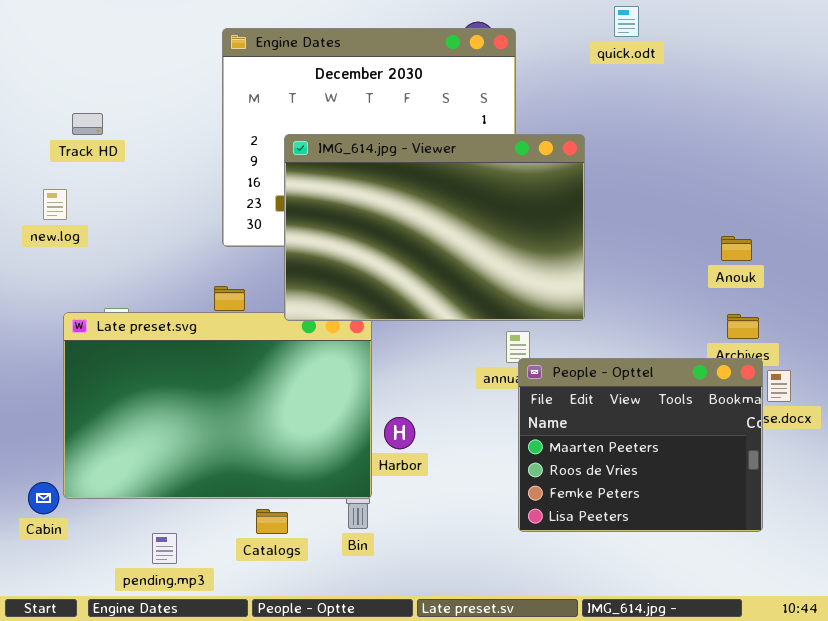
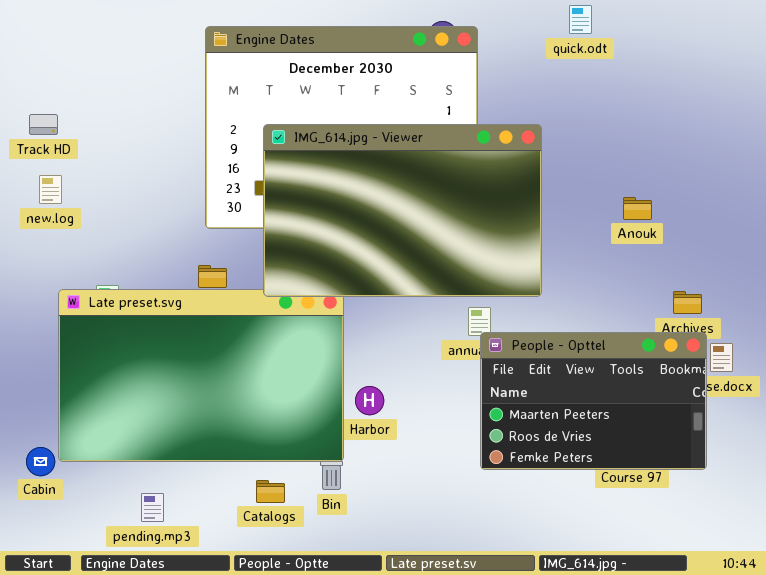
Track HD: [72,113,103,135] -> [29,114,58,135], moved
Anouk: [721,236,752,261] -> [623,197,652,220], moved
People - Opttel: [518,358,763,532] -> [480,332,707,470], resized
Catalogs: [256,509,288,534] -> [256,480,285,503], moved

